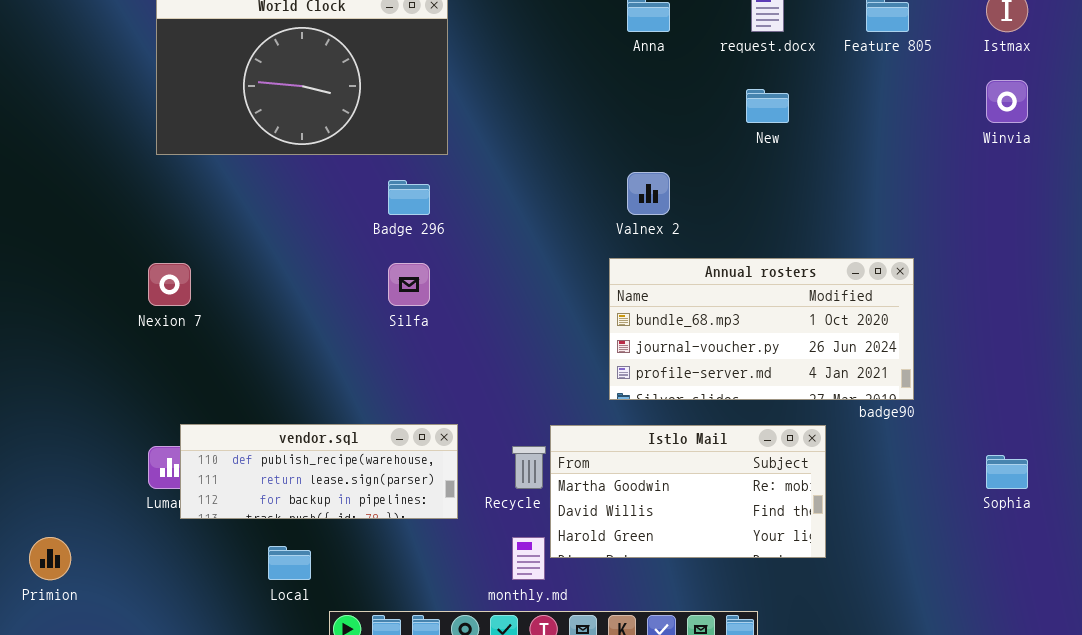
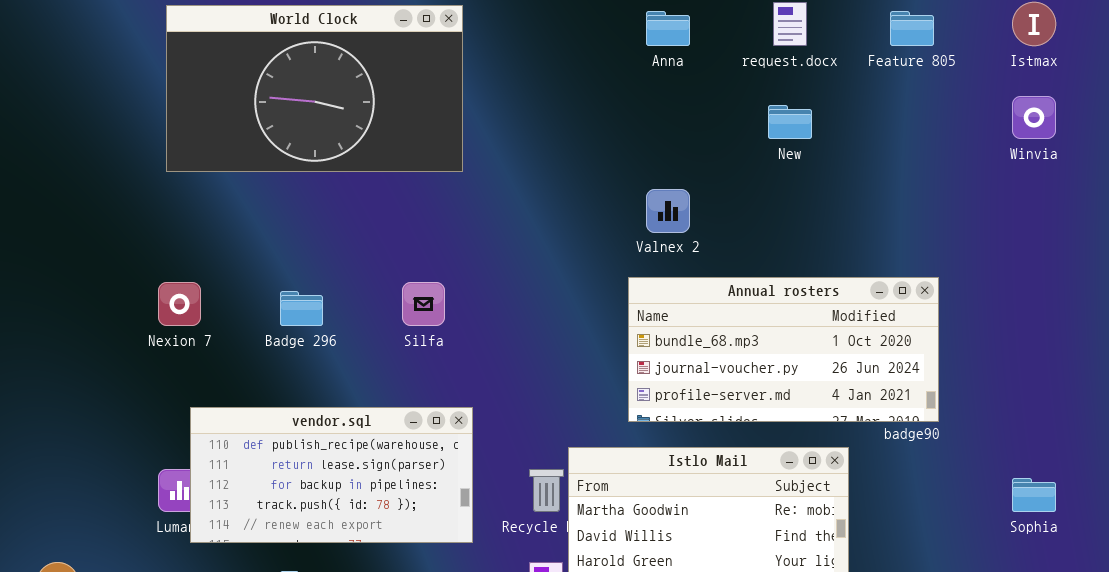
Badge 296: [388,180,430,215] -> [280,291,323,326], moved
vendor.sql: [180,424,458,519] -> [190,407,473,543], resized

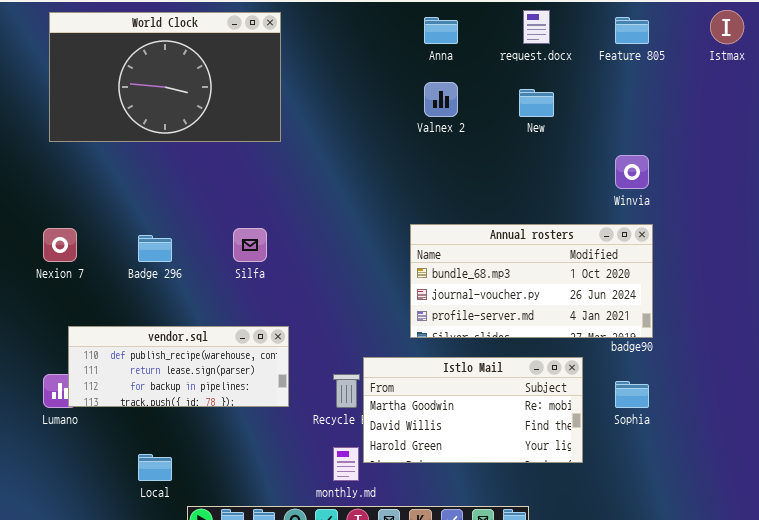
Winvia: [1012,96,1056,139] -> [615,155,649,189], moved
Valnex 2: [646,189,690,233] -> [424,82,458,117], moved
vendor.sql: [190,407,473,543] -> [68,326,289,407], resized
Sophia: [1012,478,1056,512] -> [615,381,649,408], moved

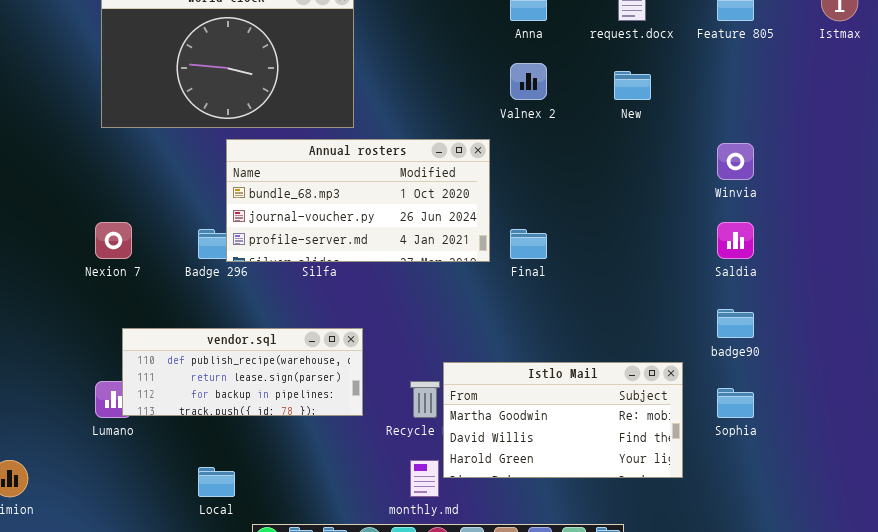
Annual rosters: [410,224,653,338] -> [226,139,490,262], moved

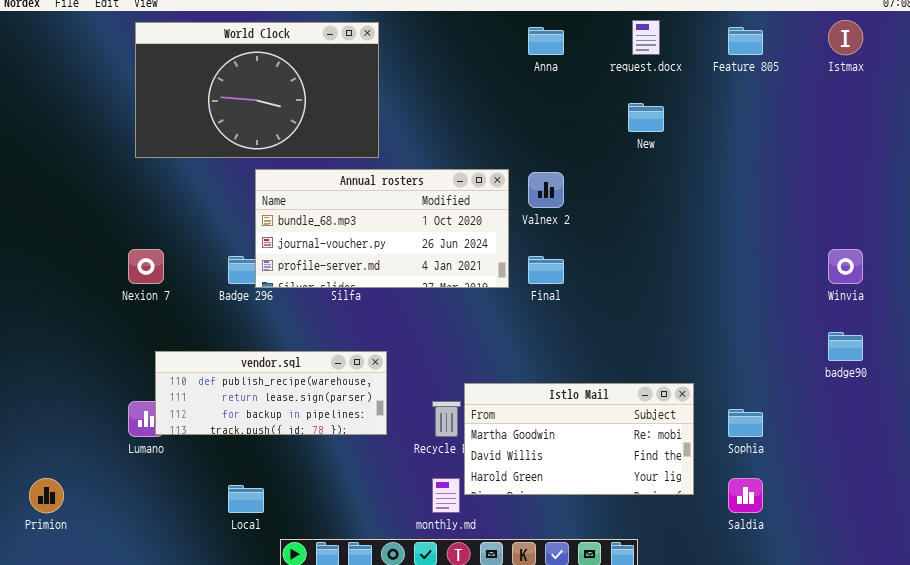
Valnex 2: [510,63,547,100] -> [528,172,564,208], moved
Winvia: [717,143,754,180] -> [828,249,863,284], moved
Saldia: [717,222,754,259] -> [728,478,763,513], moved
badge90: [717,309,754,338] -> [828,332,863,361], moved

